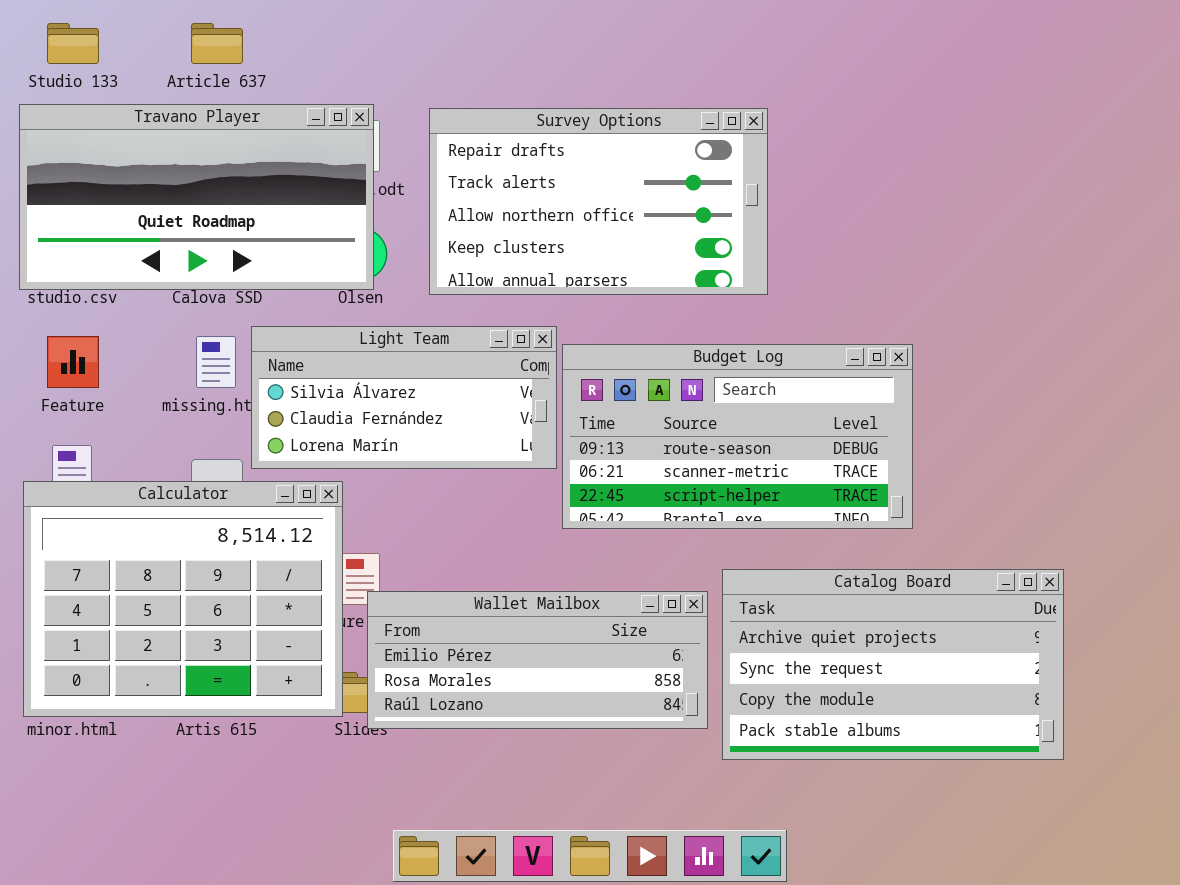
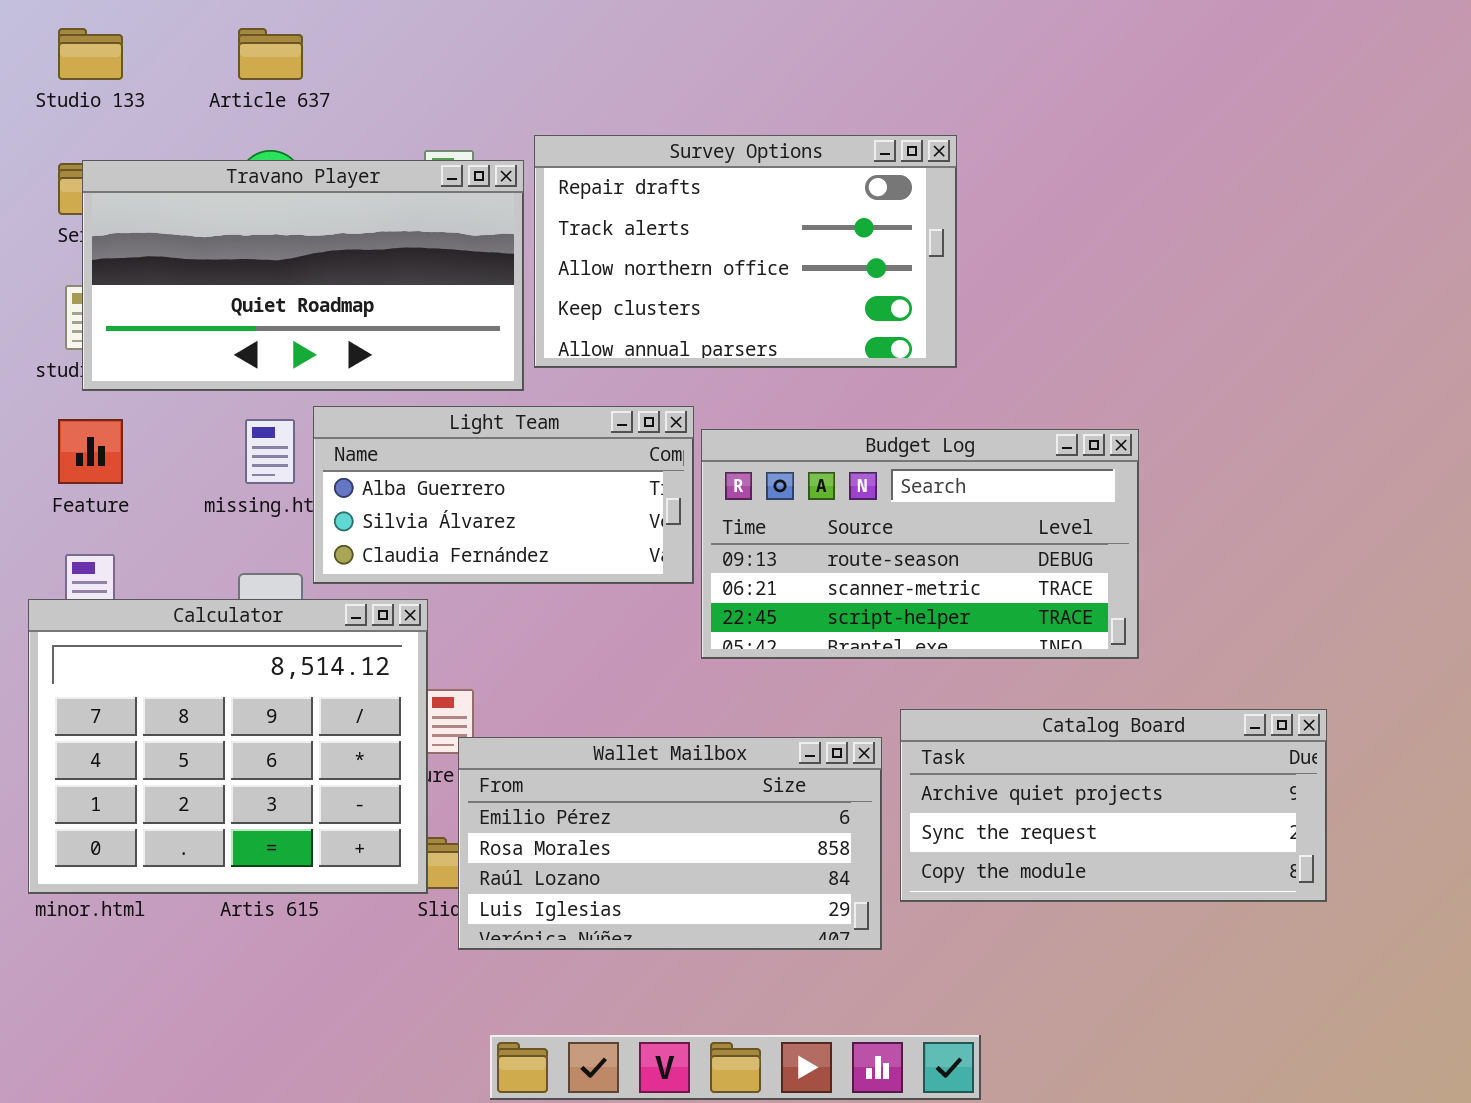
Travano Player: [19,104,374,290] -> [82,160,524,391], moved
Light Team: [251,326,557,469] -> [313,406,694,584], scrolled up 1 row
Catalog Board: [722,569,1064,760] -> [900,709,1327,902], resized
Wallet Mailbox: [367,591,708,729] -> [458,737,882,950], resized

